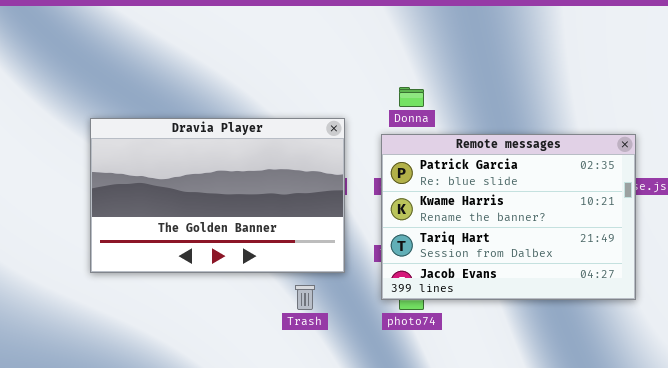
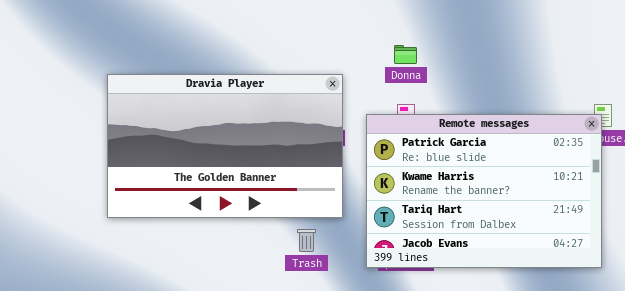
Remote messages: [381,134,636,300] -> [366,114,602,268], moved

